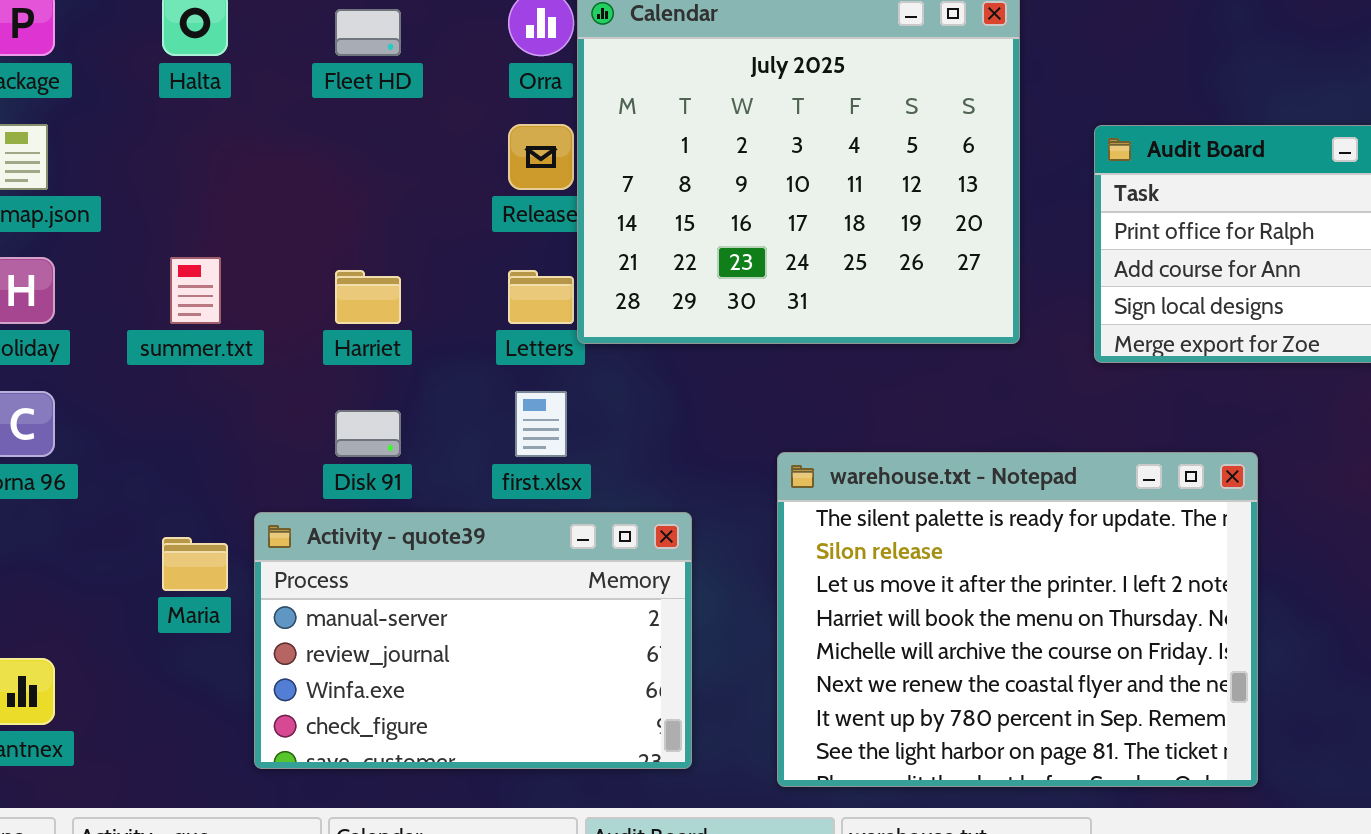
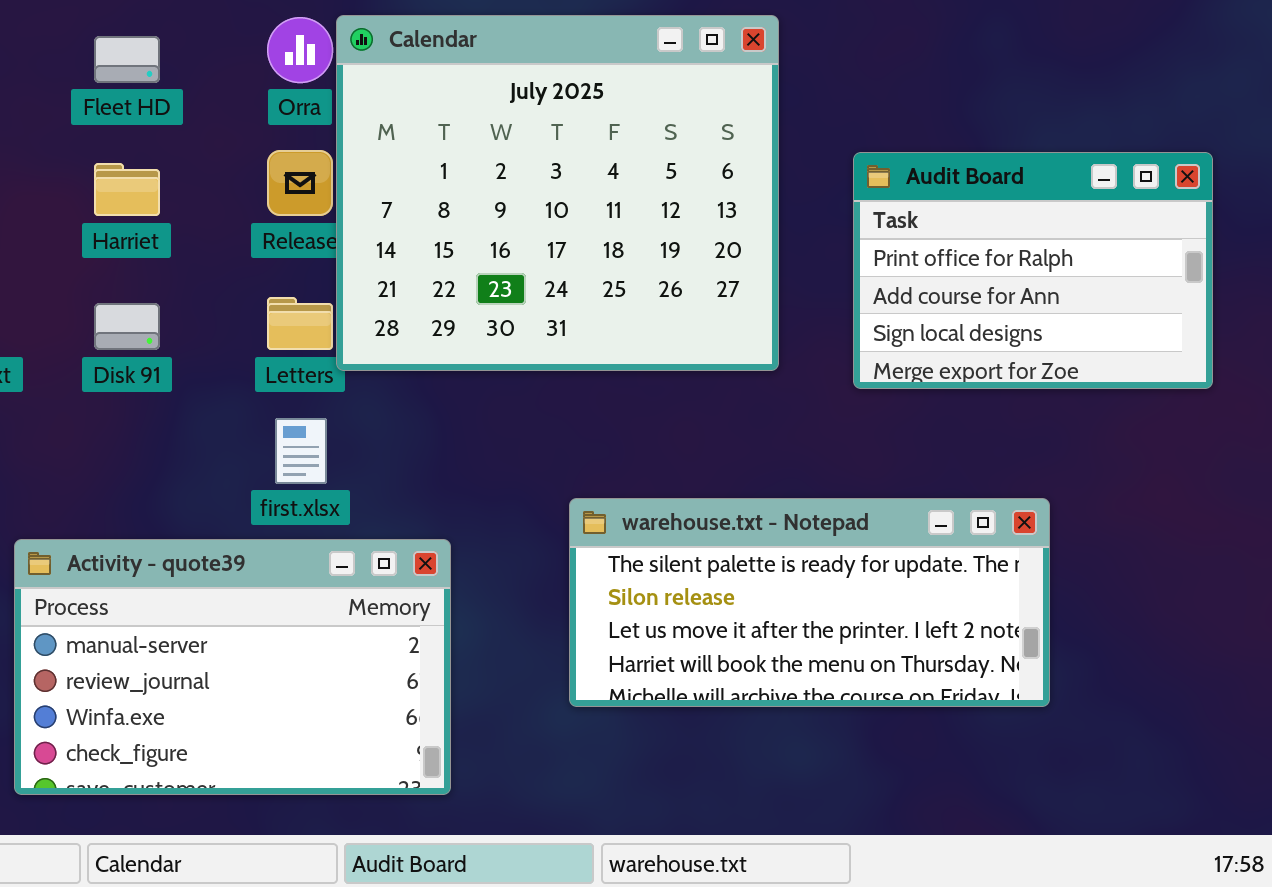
Harriet: [335,270,401,324] -> [94,163,160,216], moved
Disk 91: [335,410,401,457] -> [94,303,160,350], moved
warehouse.txt - Notepad: [777,452,1258,787] -> [569,498,1050,707], moved, resized

